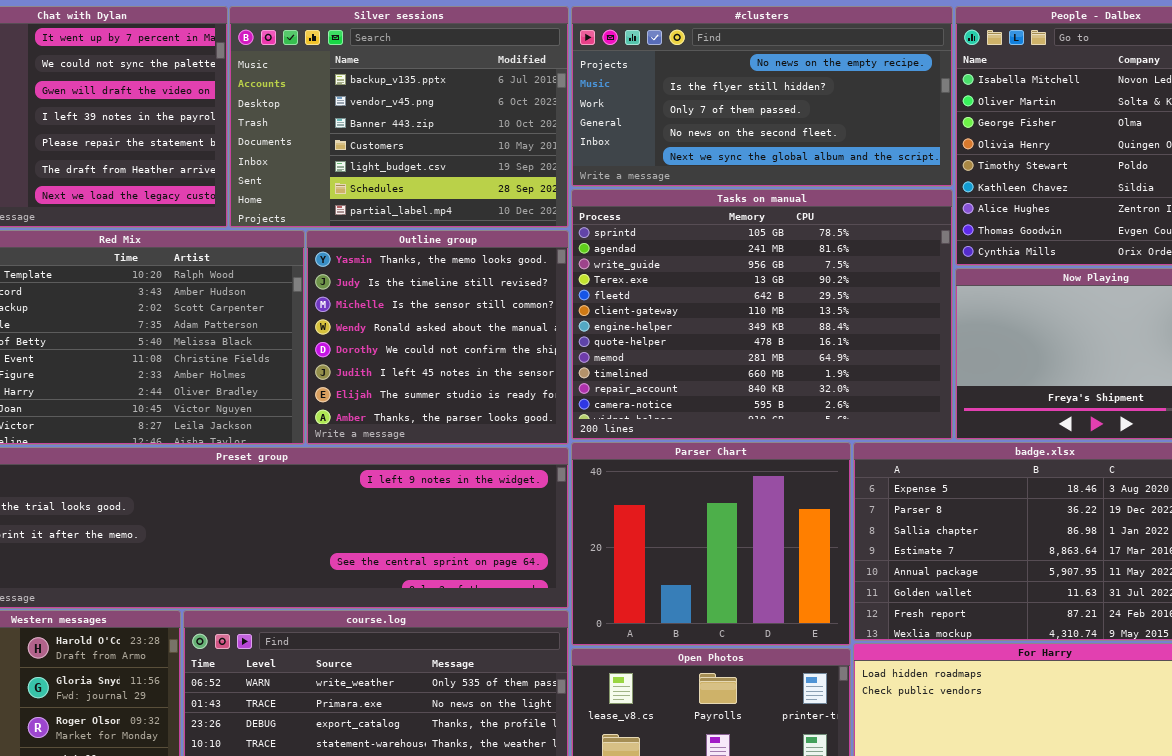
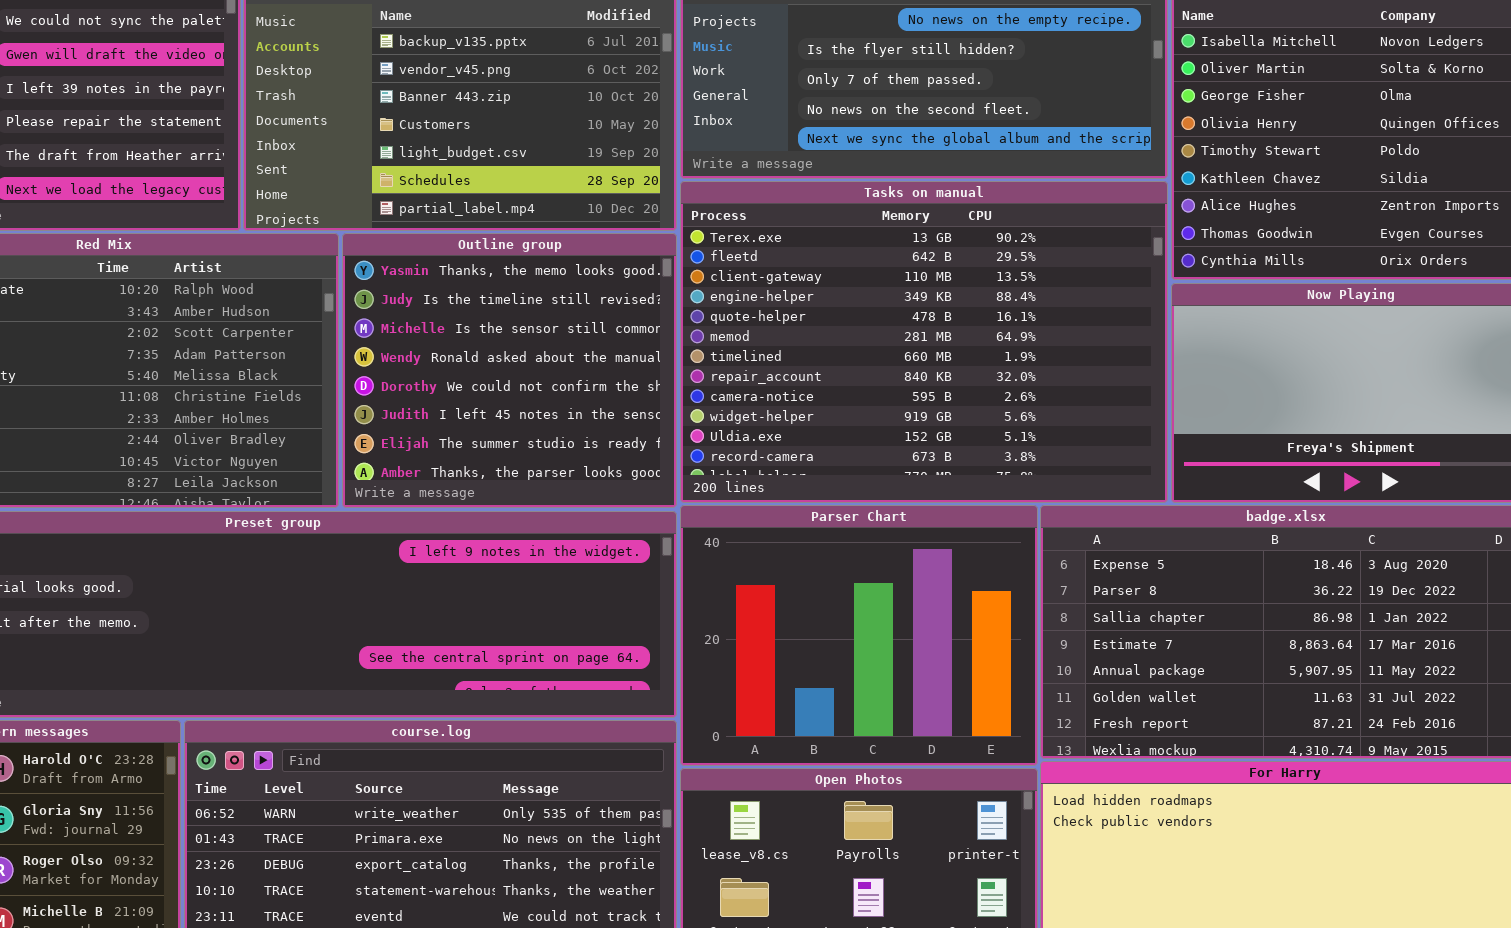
Tasks on manual: [571,189,953,440] -> [680,181,1168,503], scrolled down 3 rows

